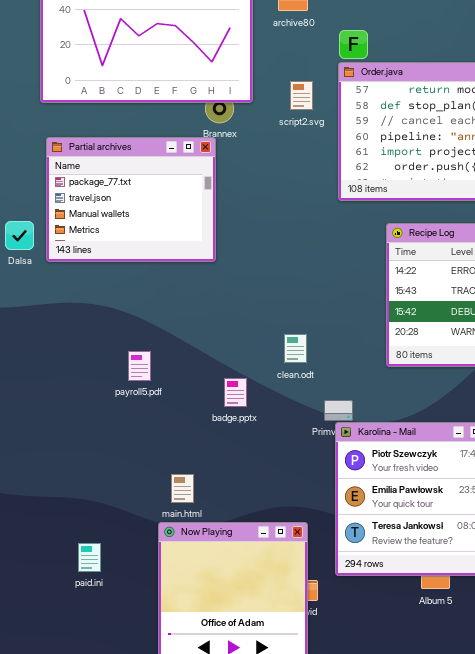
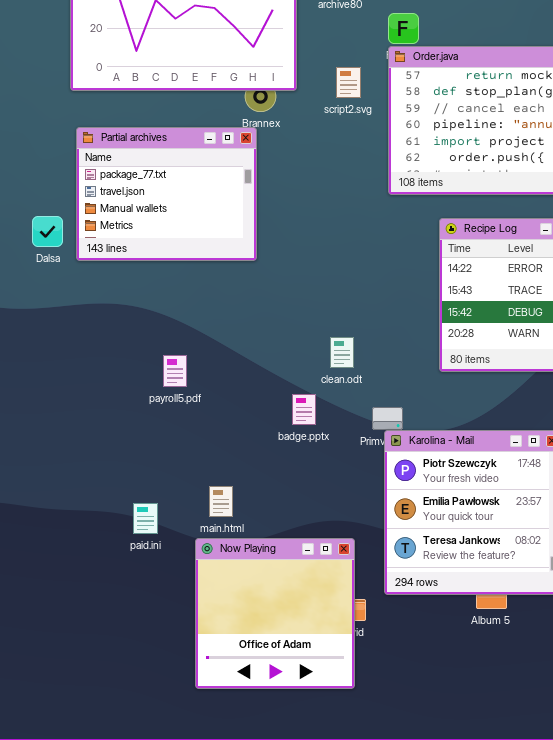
badge.pptx: [224,378,247,407] -> [292,394,316,425], moved
paid.ini: [78,543,101,572] -> [133,503,158,534], moved

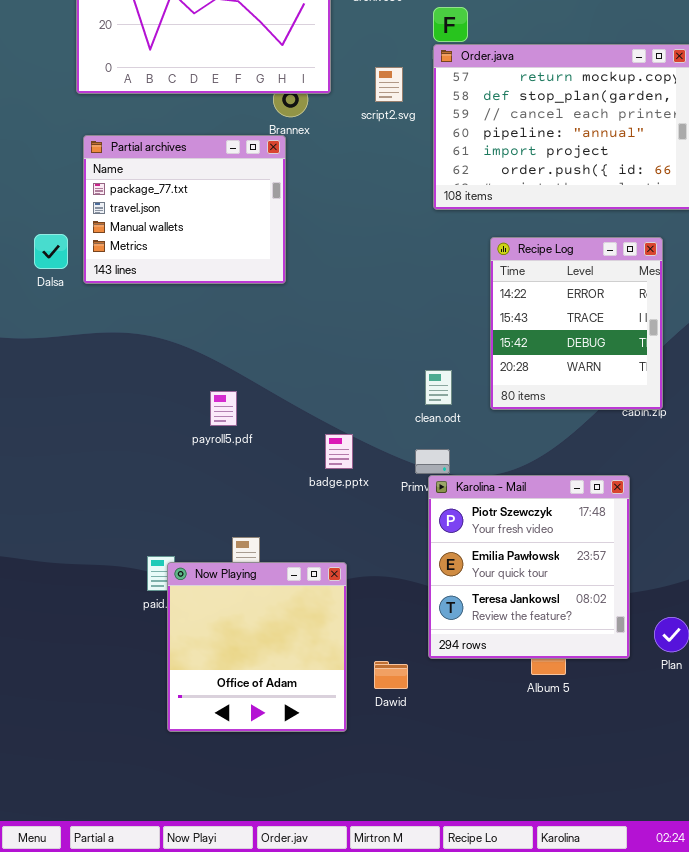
clean.odt: [330,337,354,368] -> [425,370,452,405], moved
payroll5.pdf: [163,355,187,387] -> [210,391,237,426], moved
Now Playing: [195,538,355,689] -> [167,562,347,732], moved

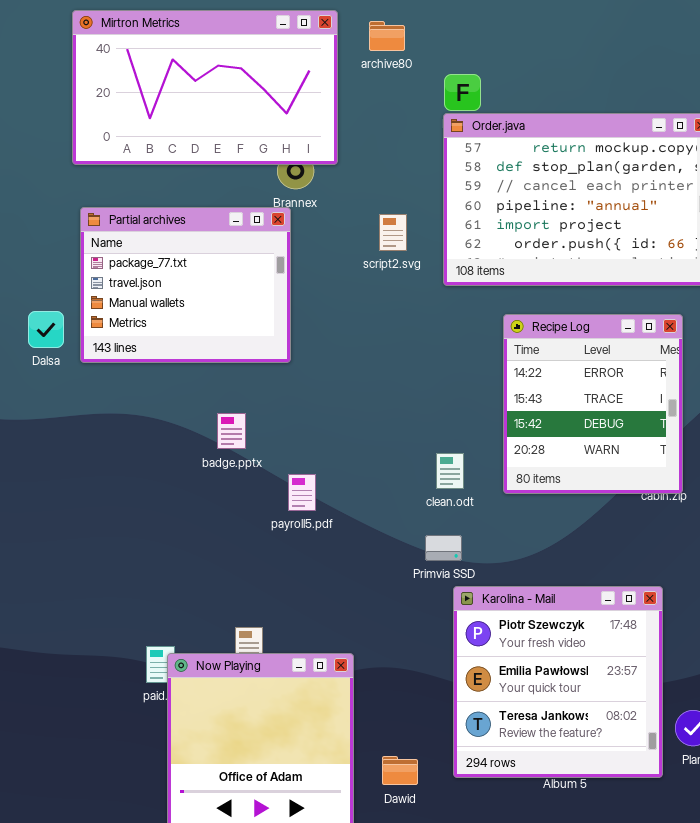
script2.svg: [375,67,403,102] -> [379,214,407,251], moved
payroll5.pdf: [210,391,237,426] -> [288,474,316,511], moved
badge.pptx: [325,434,353,469] -> [217,413,246,449], moved
Karolina - Mail: [428,475,630,659] -> [453,586,663,778], moved

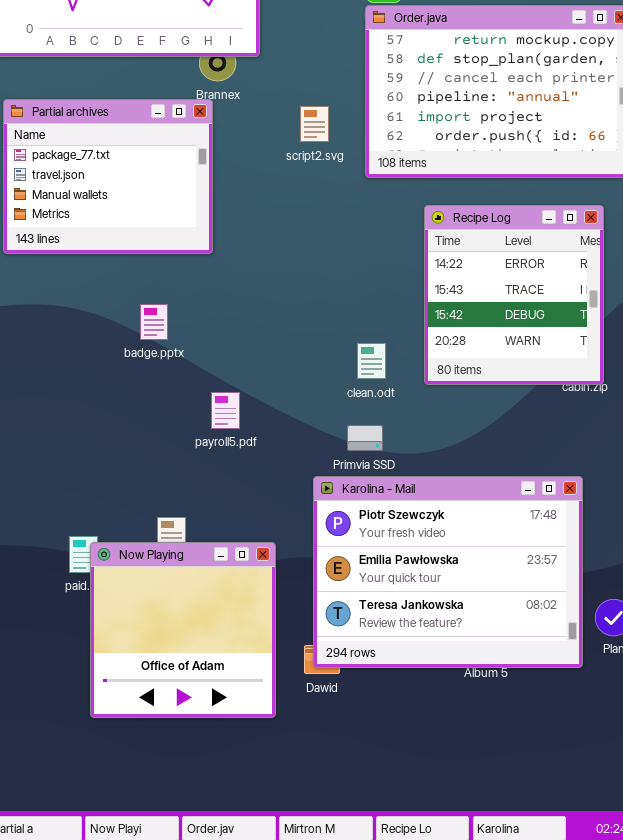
payroll5.pdf: [288,474,316,511] -> [211,392,240,429], moved
Karolina - Mail: [453,586,663,778] -> [313,476,583,668], resized

